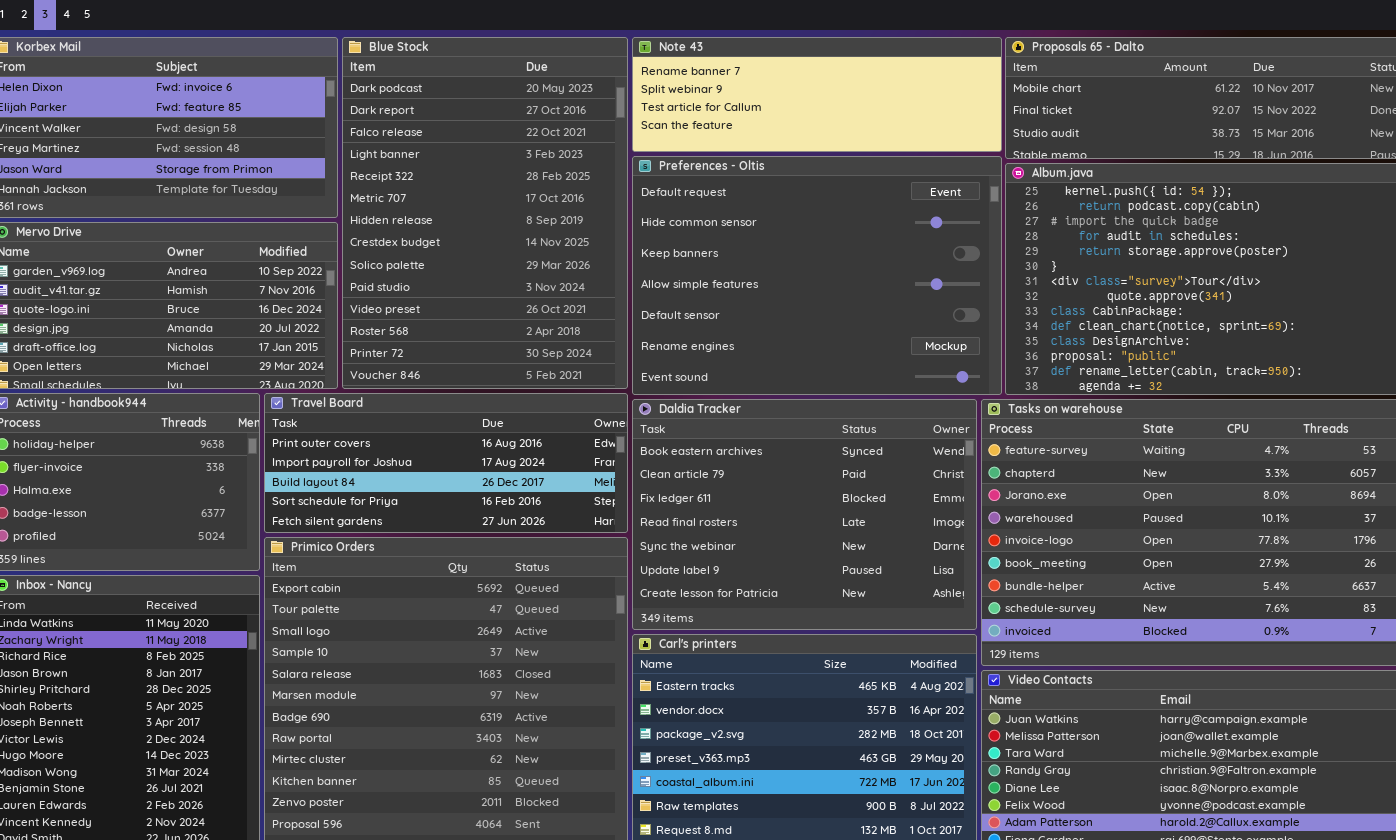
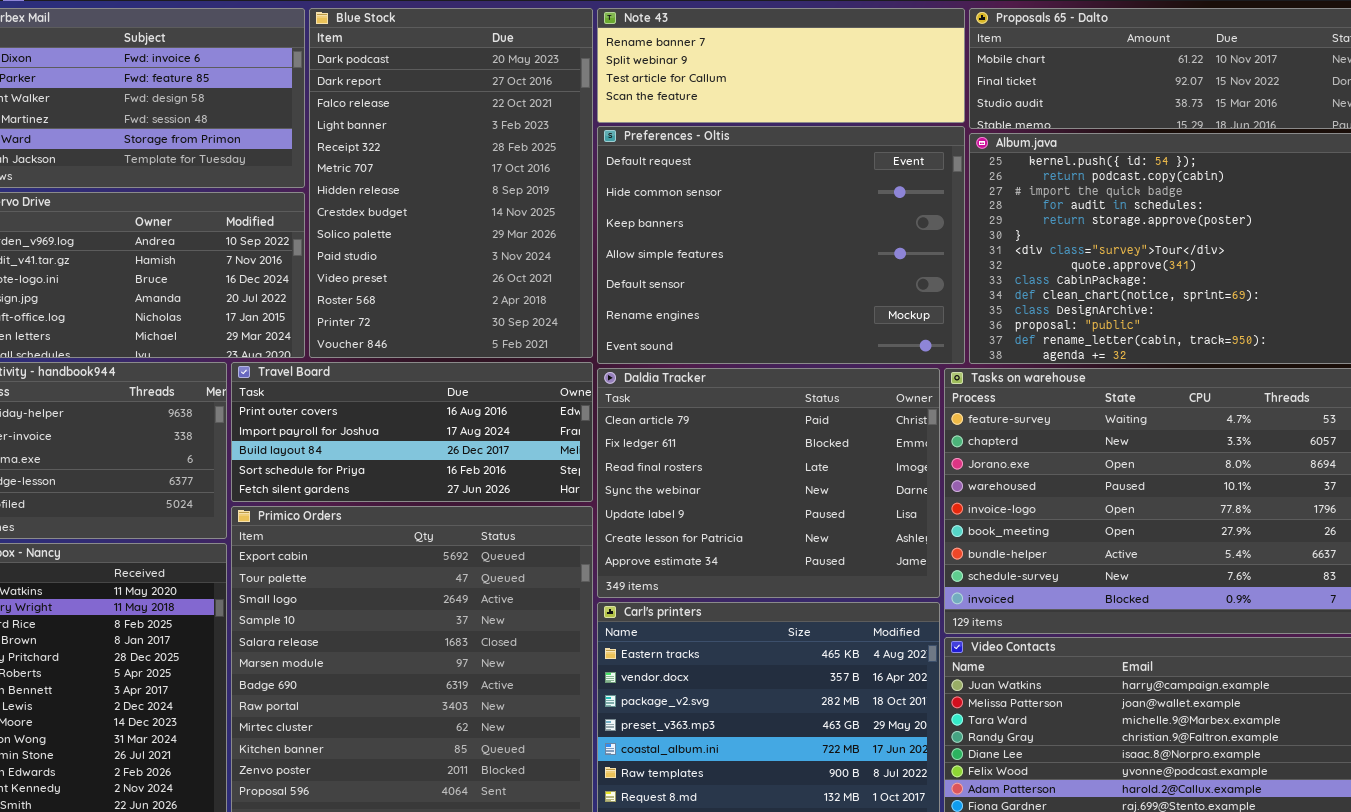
Daldia Tracker: [632,399,977,630] -> [597,368,940,598], scrolled down 1 row

